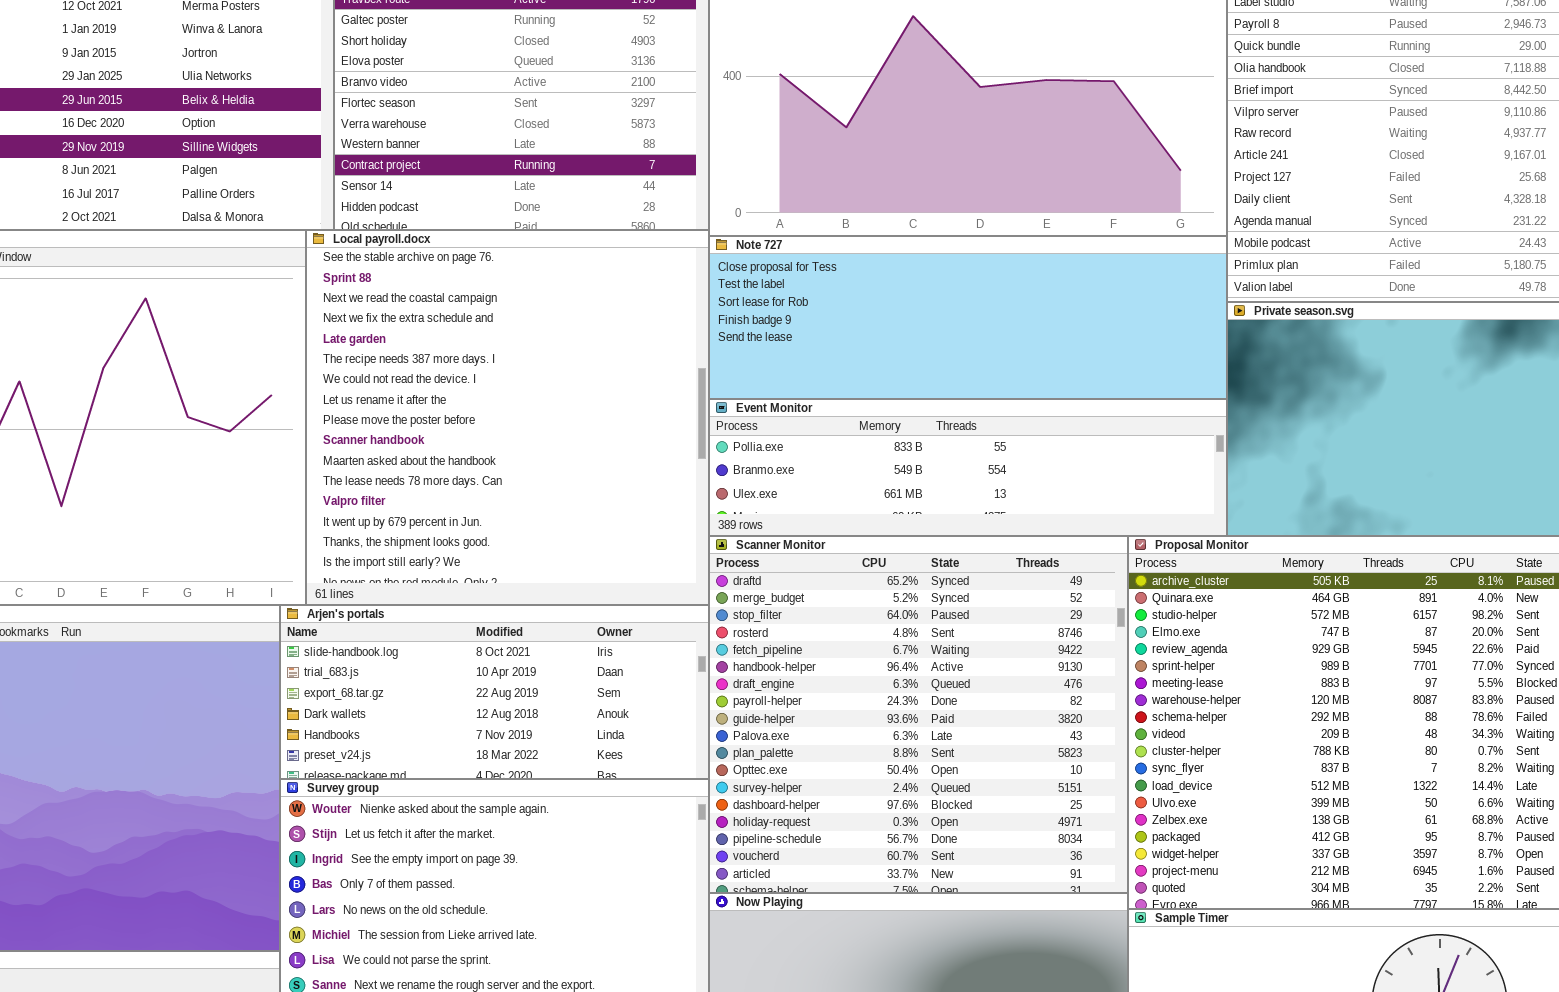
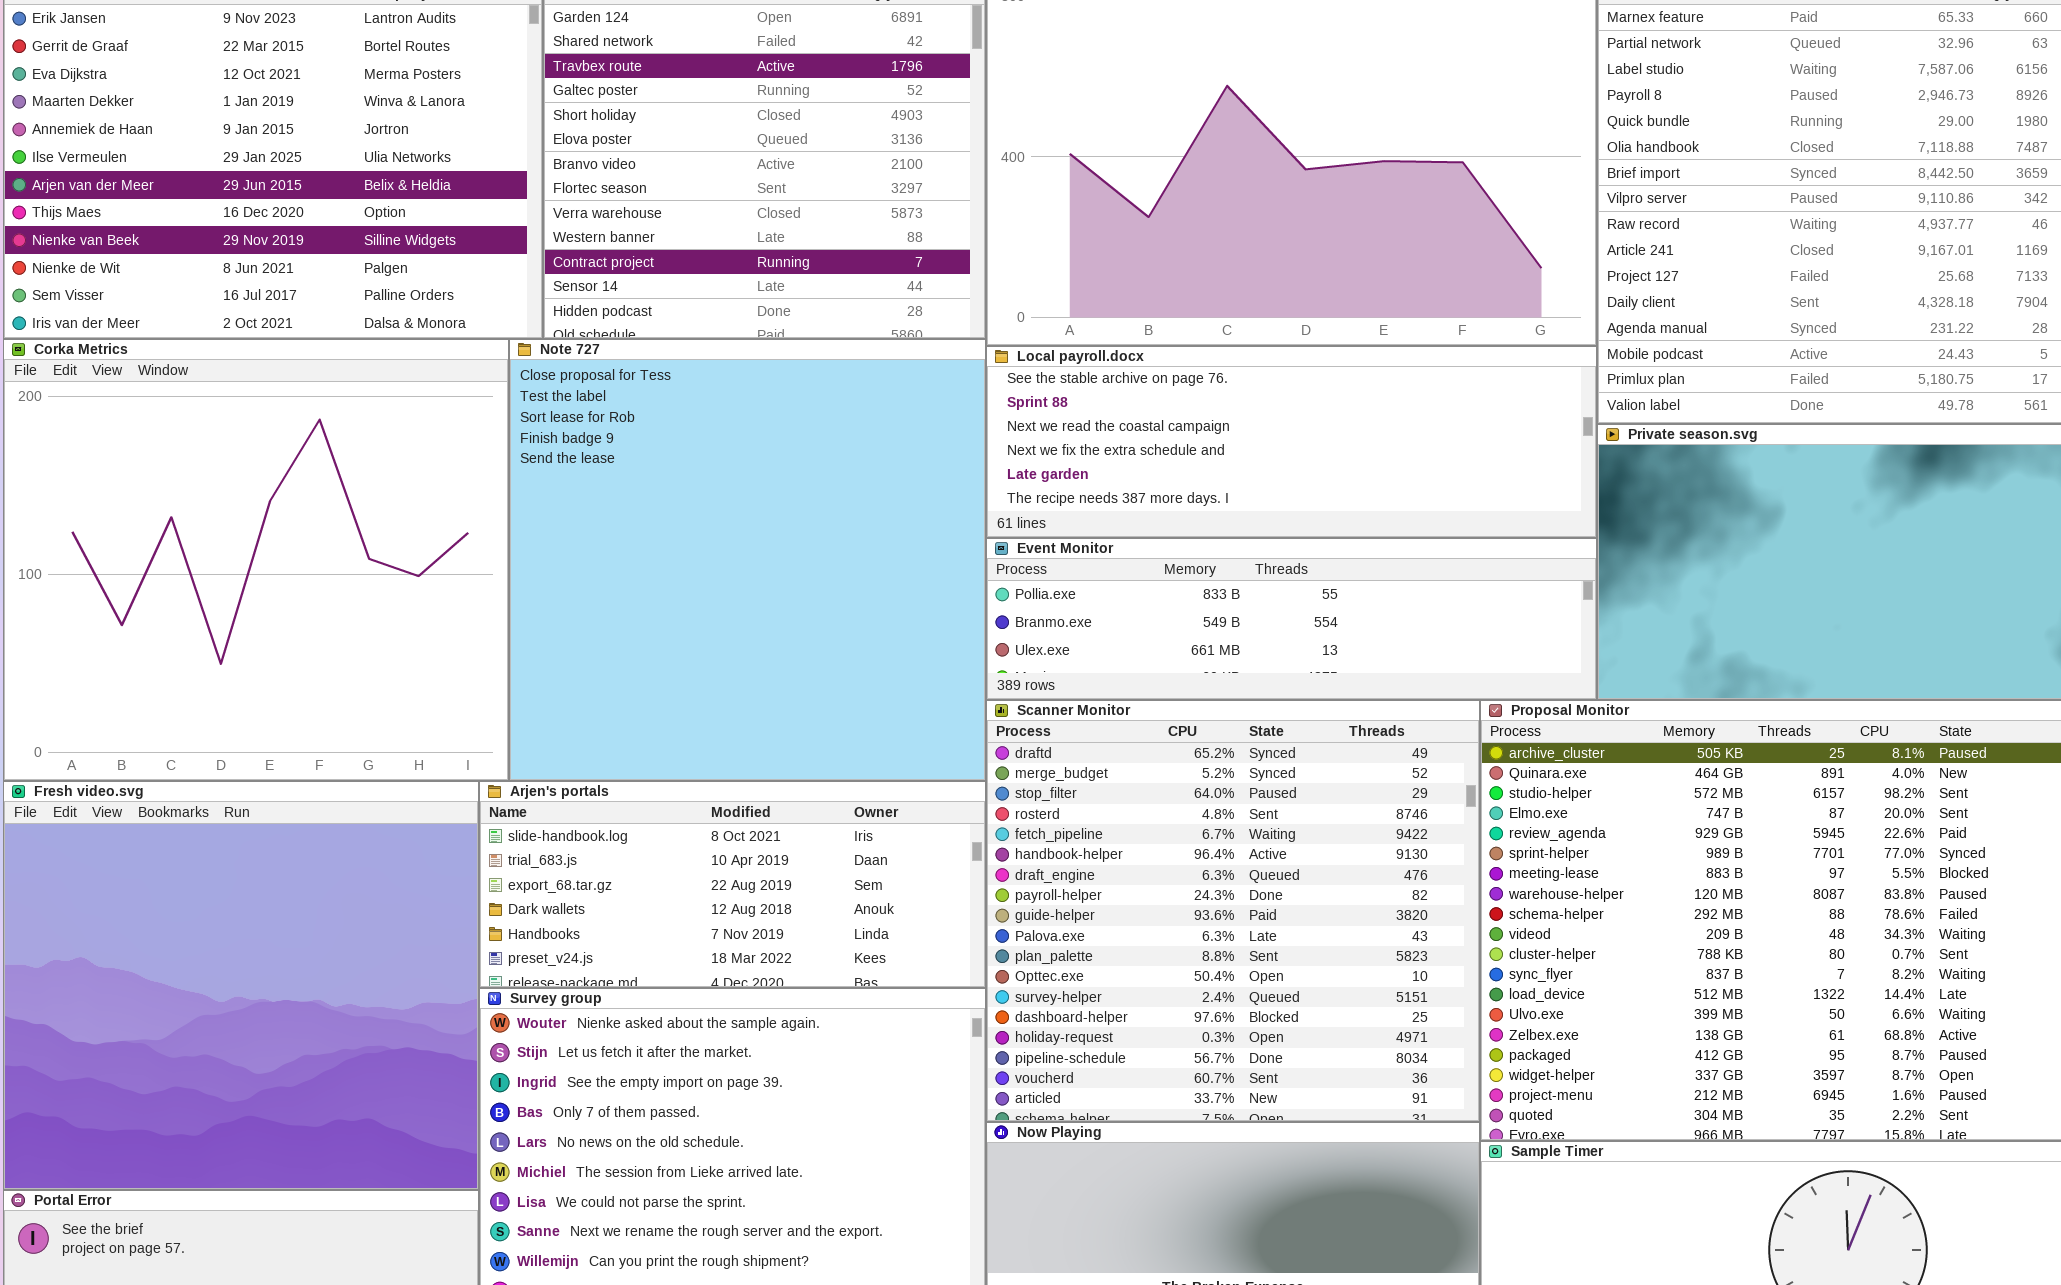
Local payroll.docx: [306,230,709,605] -> [986,346,1597,538], moved, resized
Note 727: [709,236,1227,399] -> [509,339,986,781], moved, resized

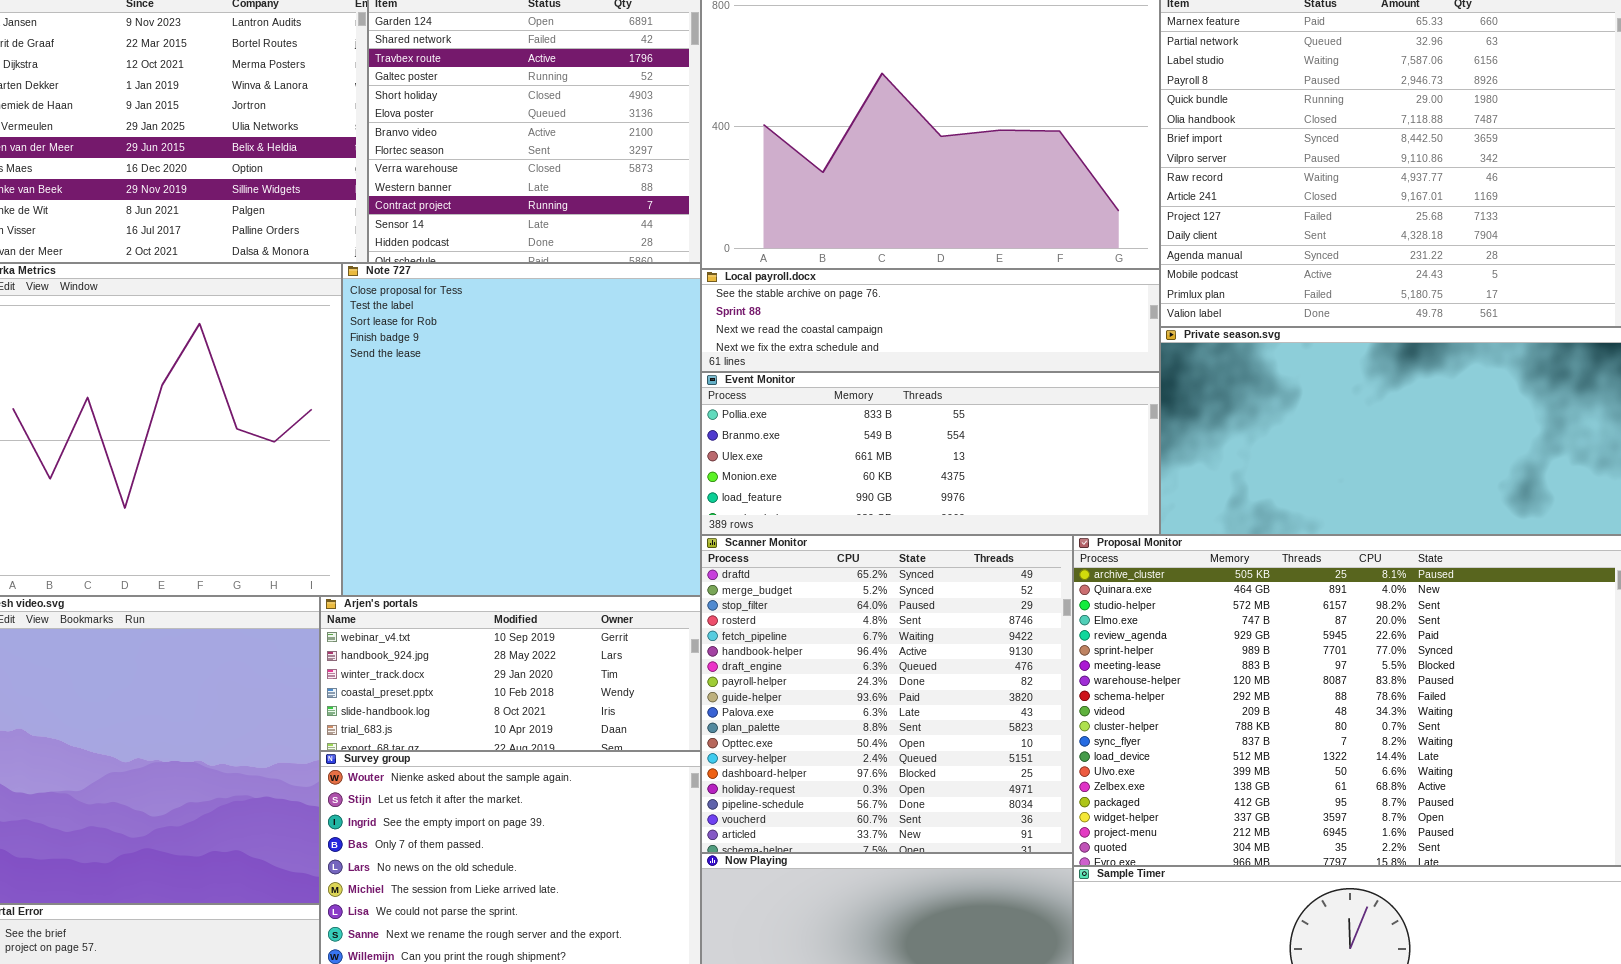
Local payroll.docx: [986,346,1597,538] -> [701,269,1160,372], resized
Event Monitor: [986,538,1597,700] -> [701,372,1160,535], resized
Arjen's portals: [479,781,986,988] -> [320,596,701,751], scrolled up 4 rows

